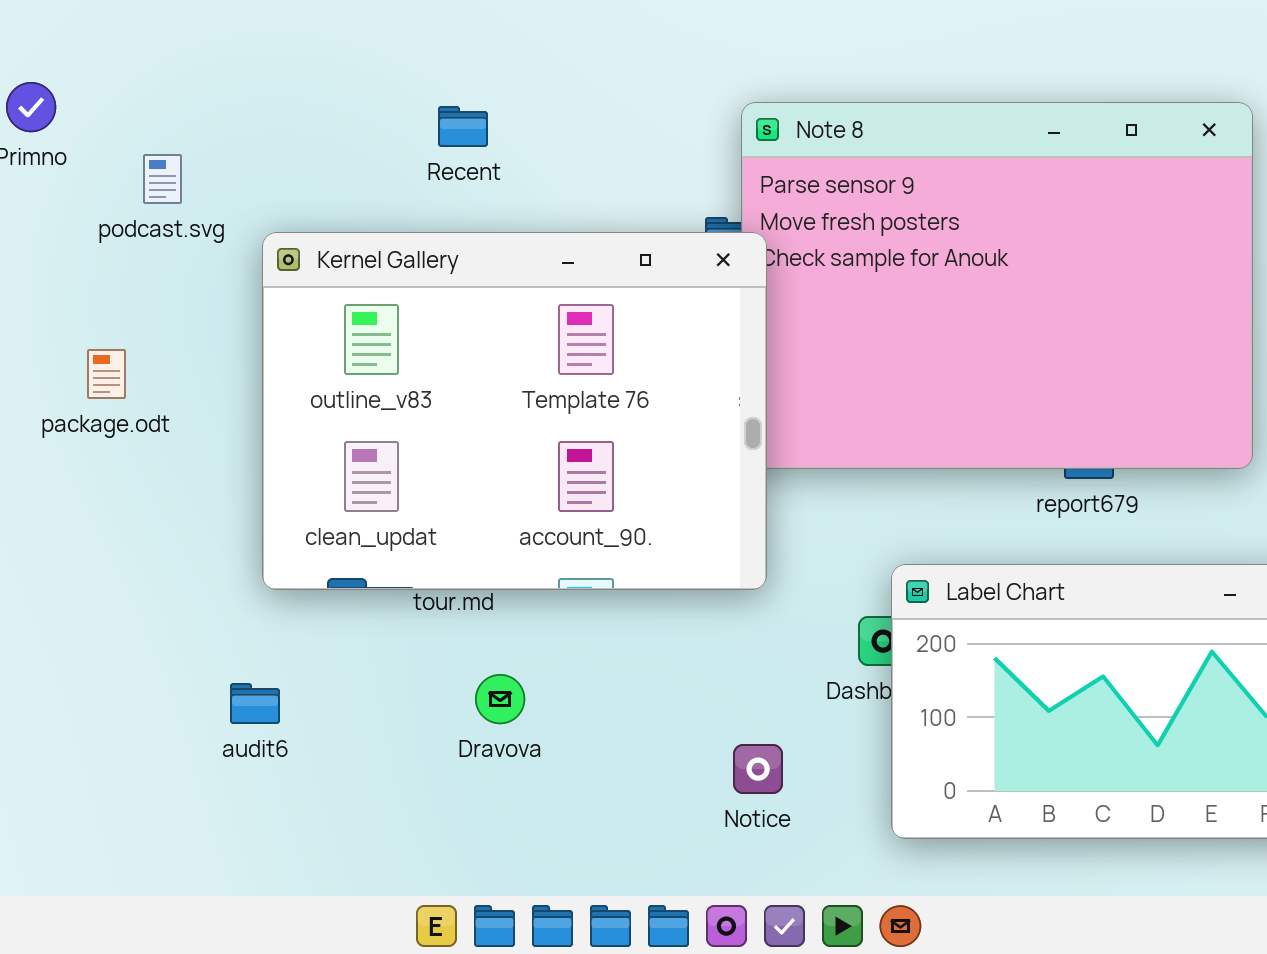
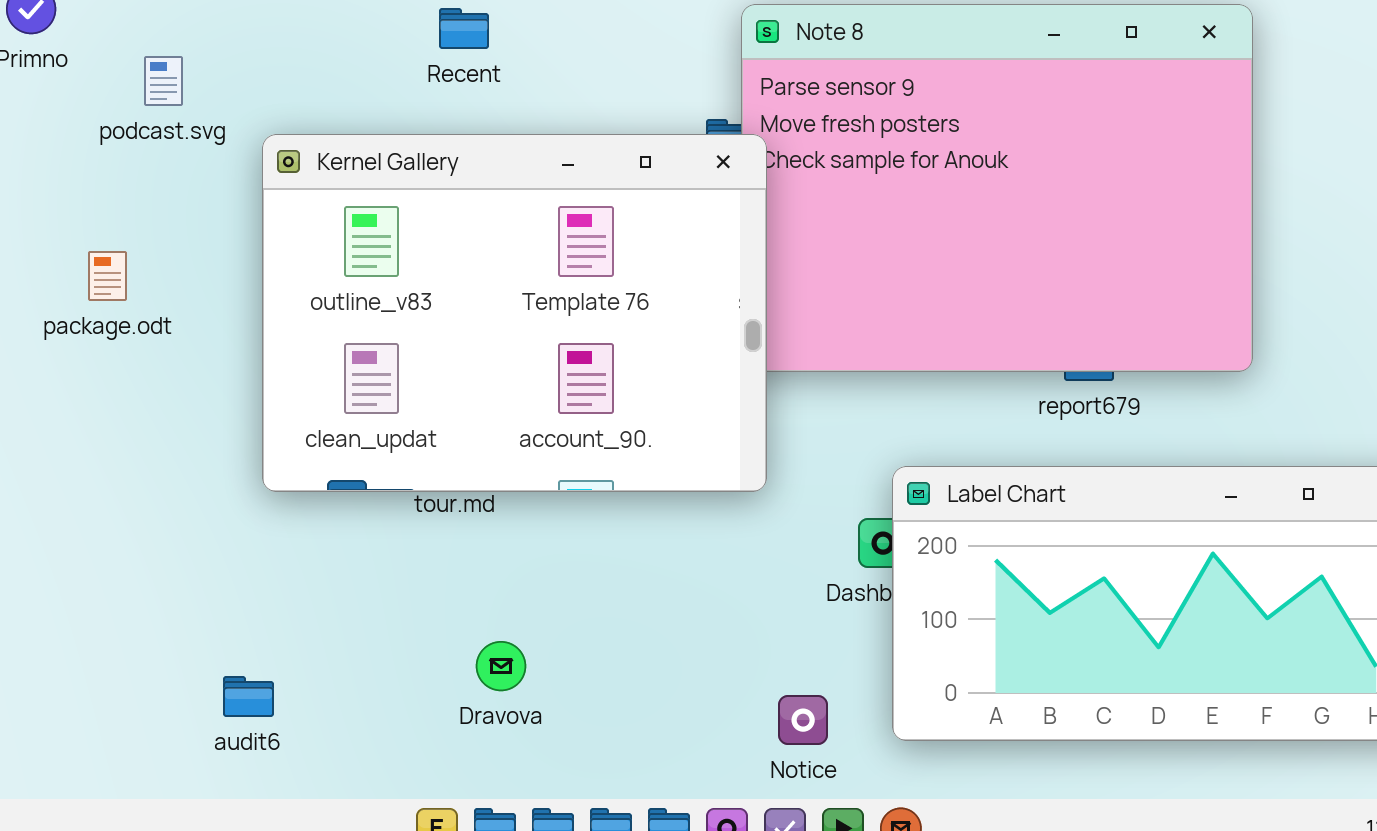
Dravova: [475,674,525,724] -> [476,641,526,691], moved
audit6: [230,683,280,724] -> [223,676,274,717], moved
Notice: [733,744,783,794] -> [778,695,828,745], moved

